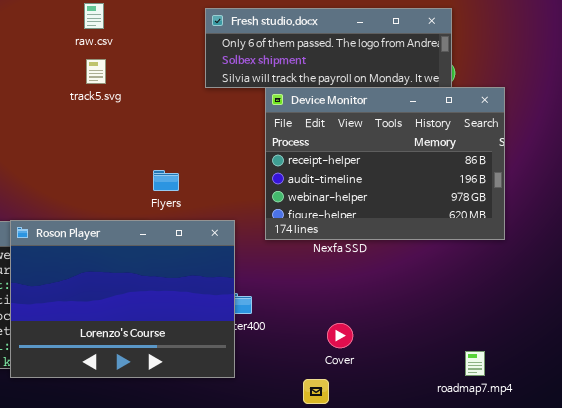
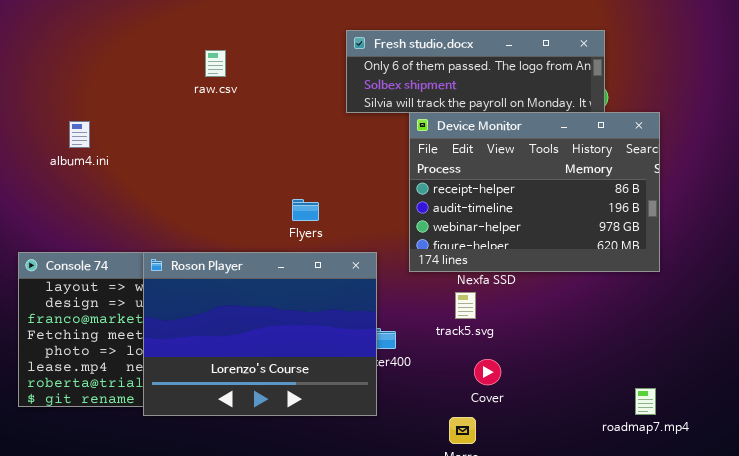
raw.csv: [84,3,104,29] -> [205,50,226,77], moved
track5.svg: [86,59,106,84] -> [455,292,476,319], moved
roadmap7.mp4: [465,351,485,376] -> [635,388,656,415], moved

